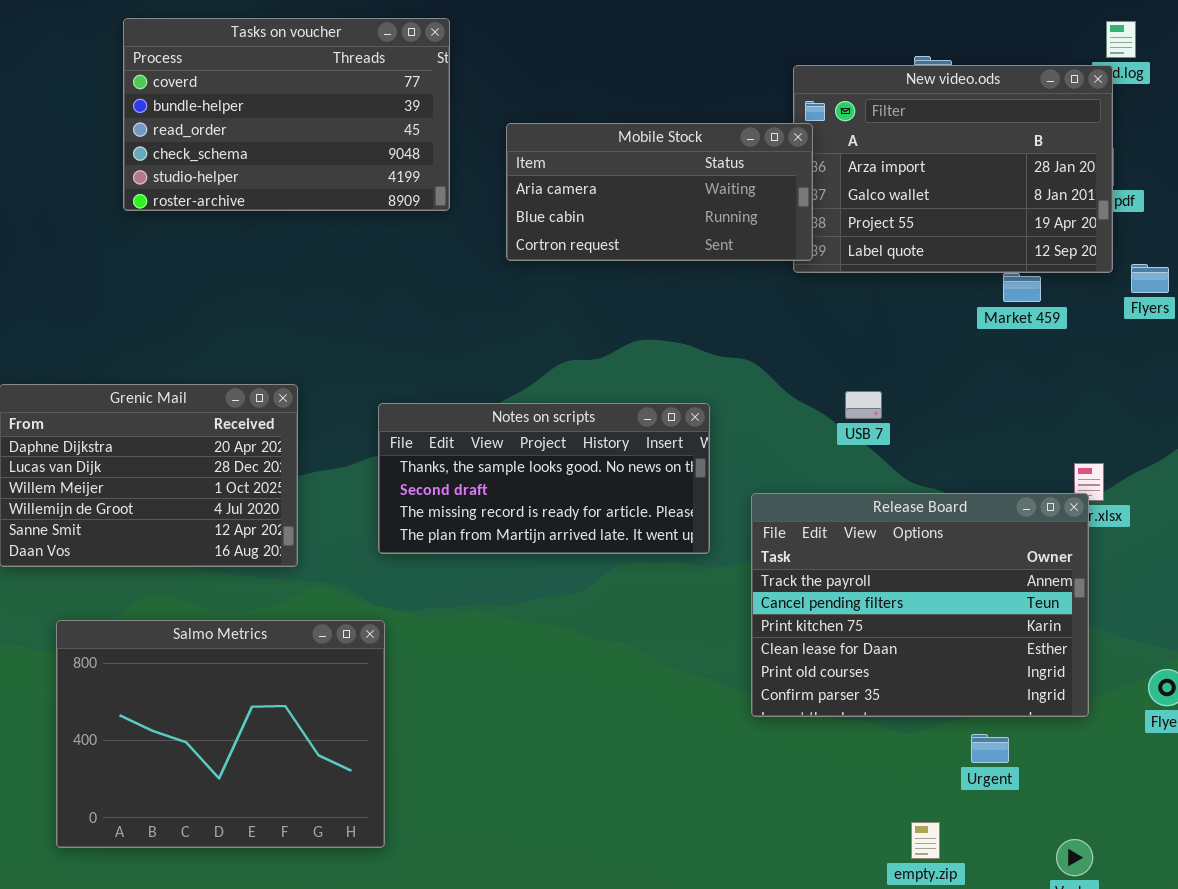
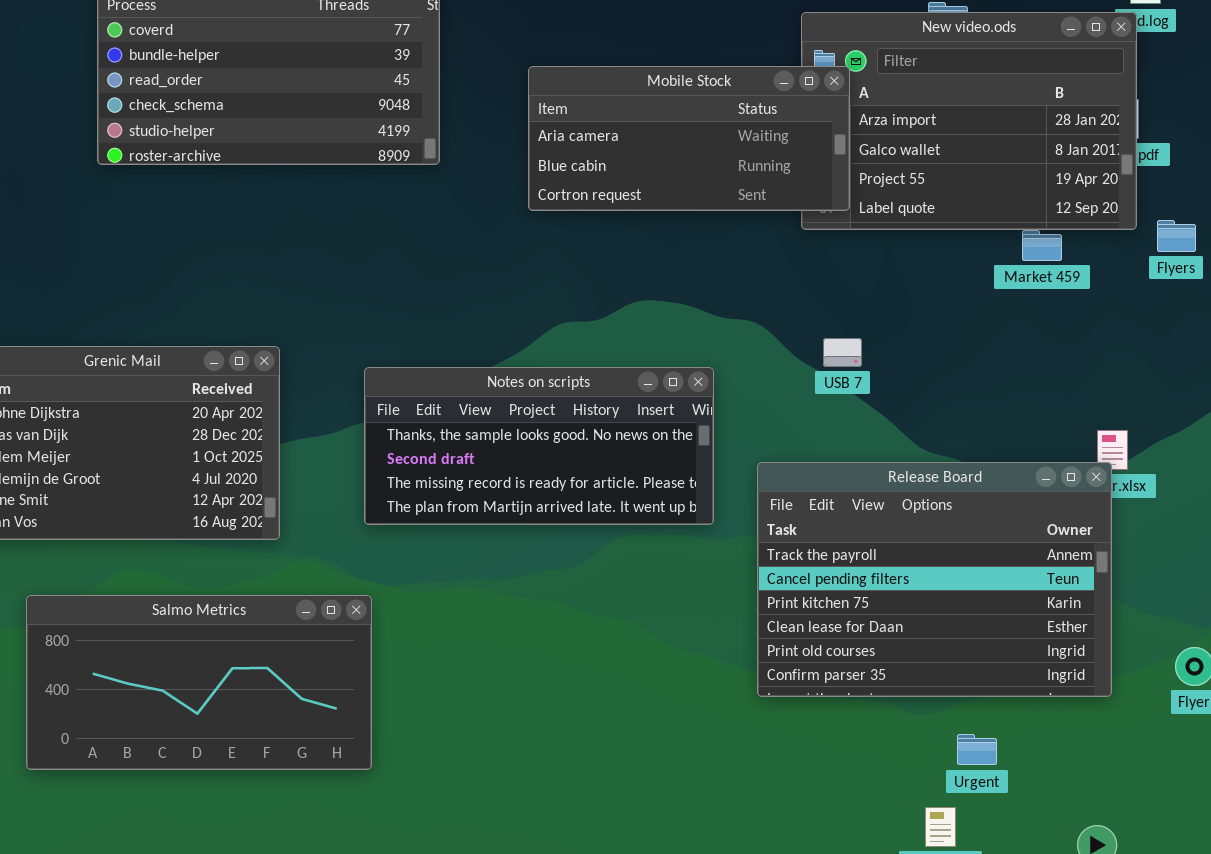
Mobile Stock: [506,123,813,261] -> [528,66,850,211], moved
USB 7: [845,391,882,419] -> [823,338,862,367], moved
Salmo Metrics: [56,620,385,848] -> [26,595,372,770], resized
Urgent: [971,734,1009,763] -> [957,734,997,765], moved

